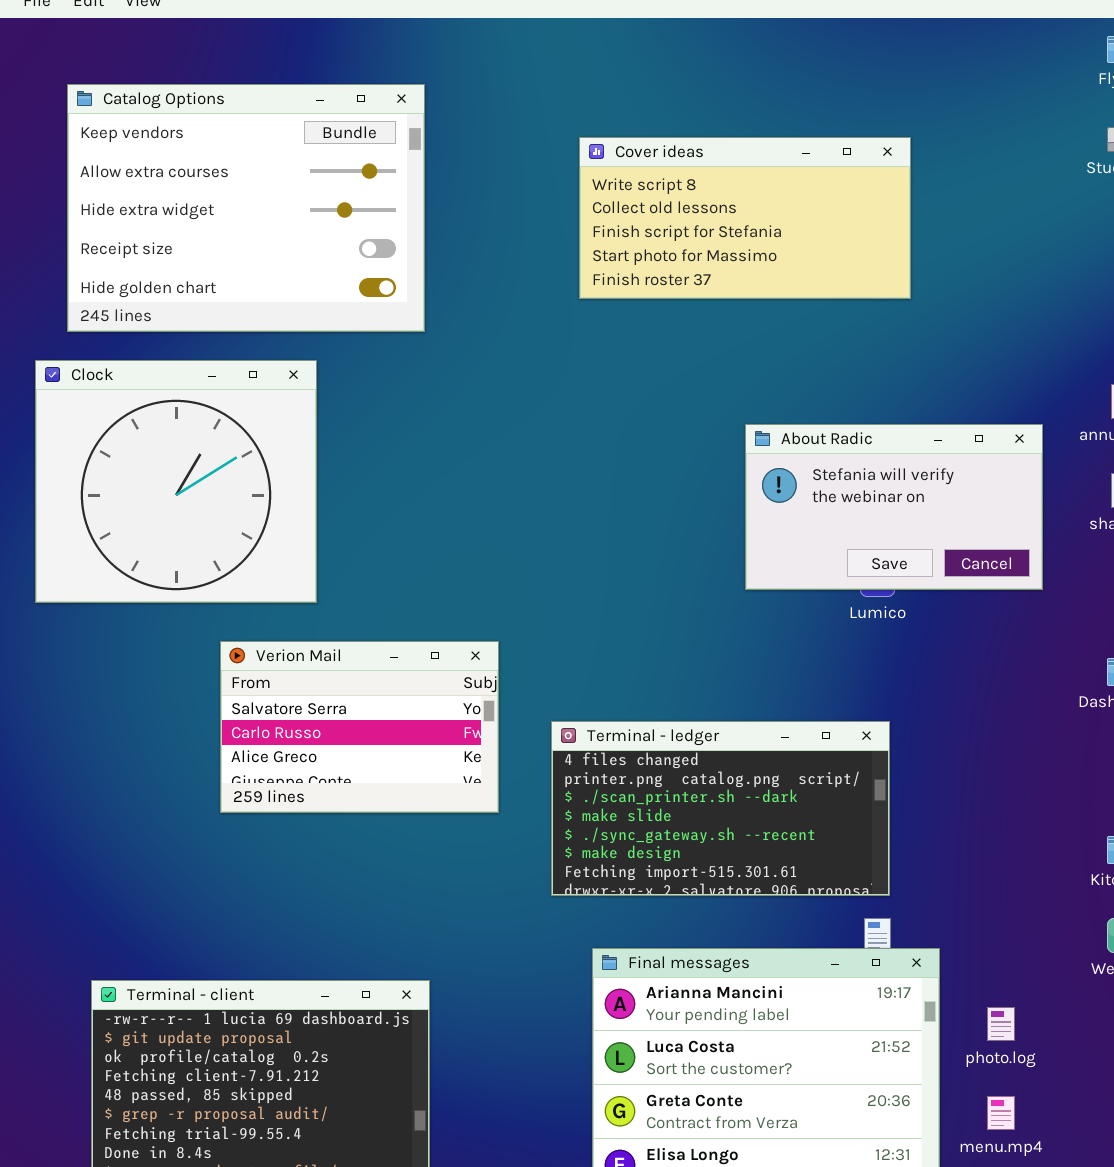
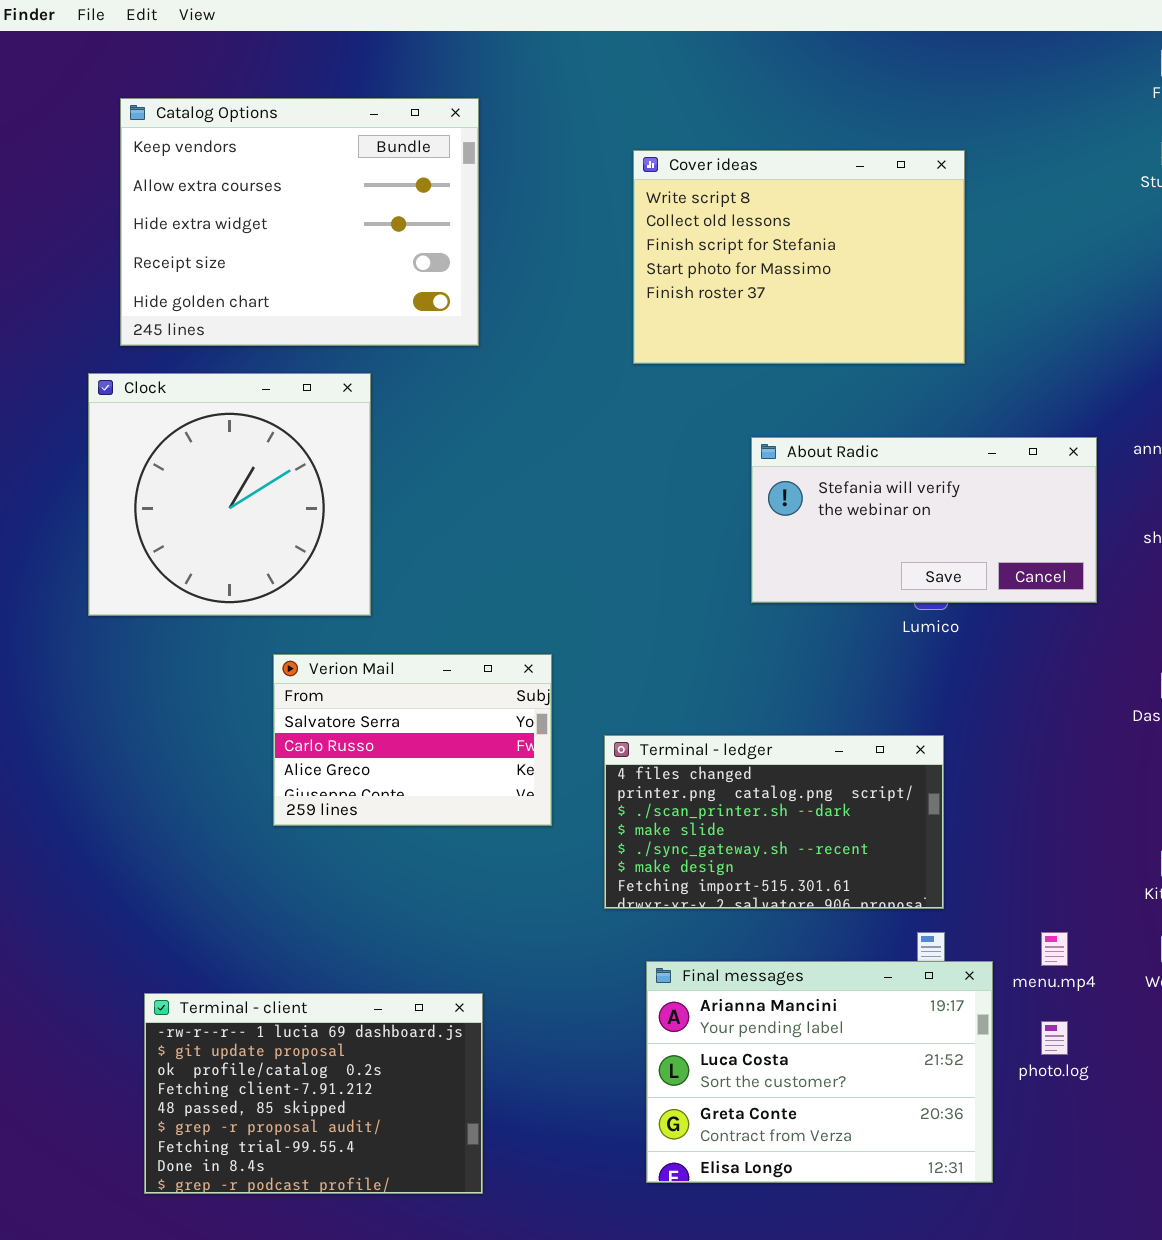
Cover ideas: [579,137,911,299] -> [633,150,965,364], resized
About Radic: [745,424,1043,590] -> [751,437,1097,603], resized
menu.mp4: [987,1096,1015,1130] -> [1041,932,1068,966], moved

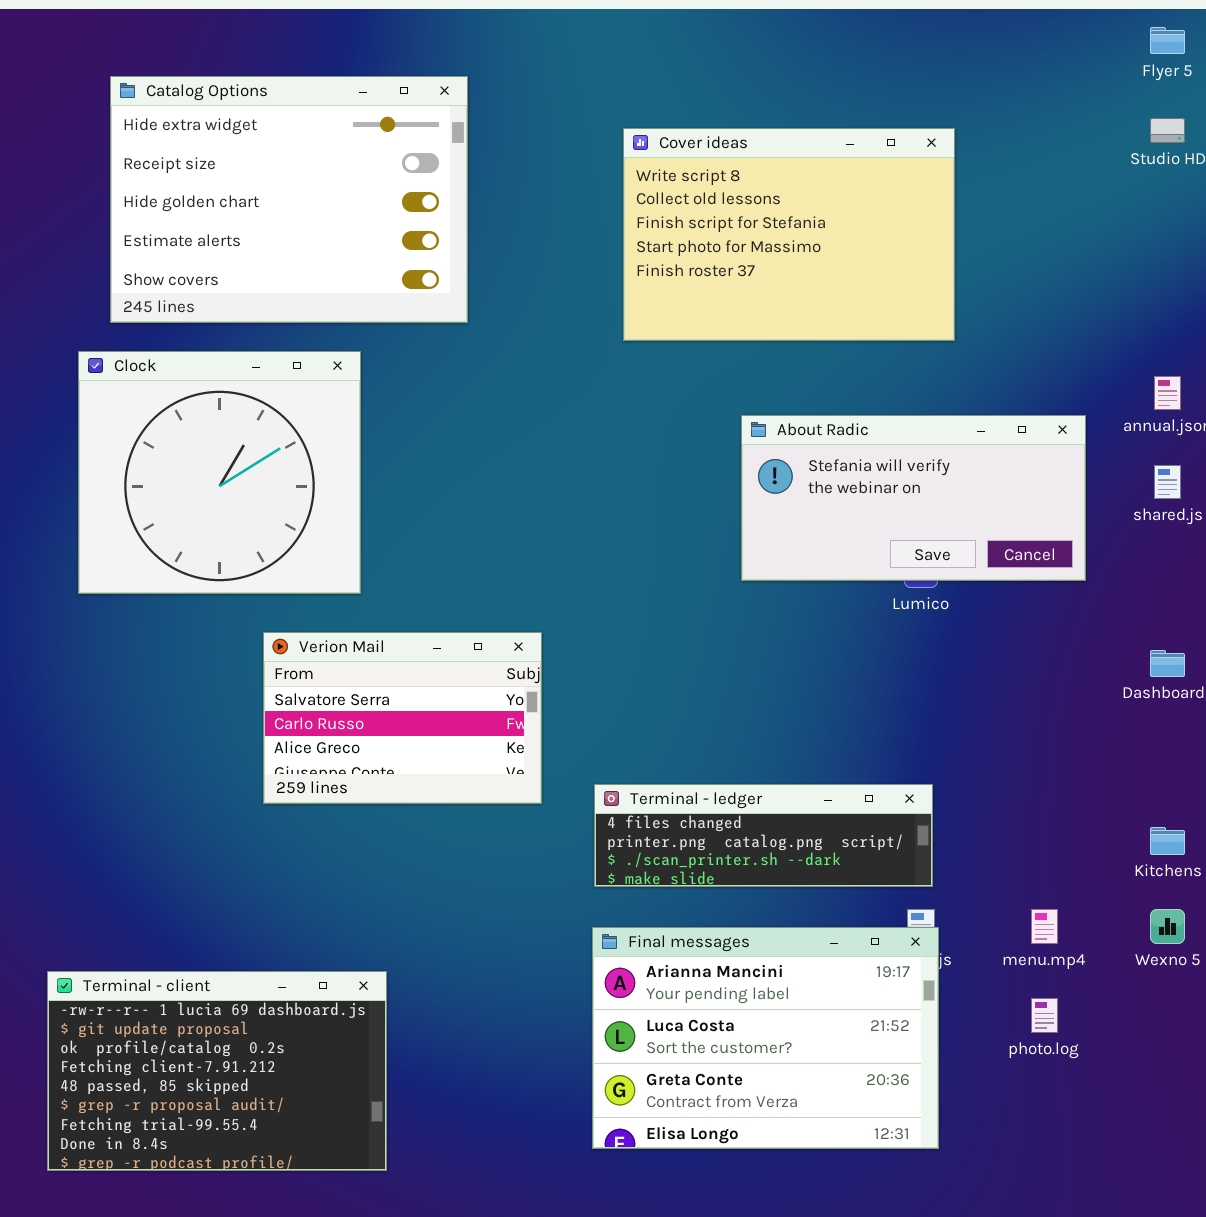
Catalog Options: [120,98,479,346] -> [110,76,468,323], scrolled down 2 rows
Terminal - ledger: [604,735,944,909] -> [594,784,933,887], resized
Final messages: [646,961,993,1183] -> [592,927,939,1149], moved
Terminal - client: [144,993,483,1194] -> [47,971,387,1171], moved

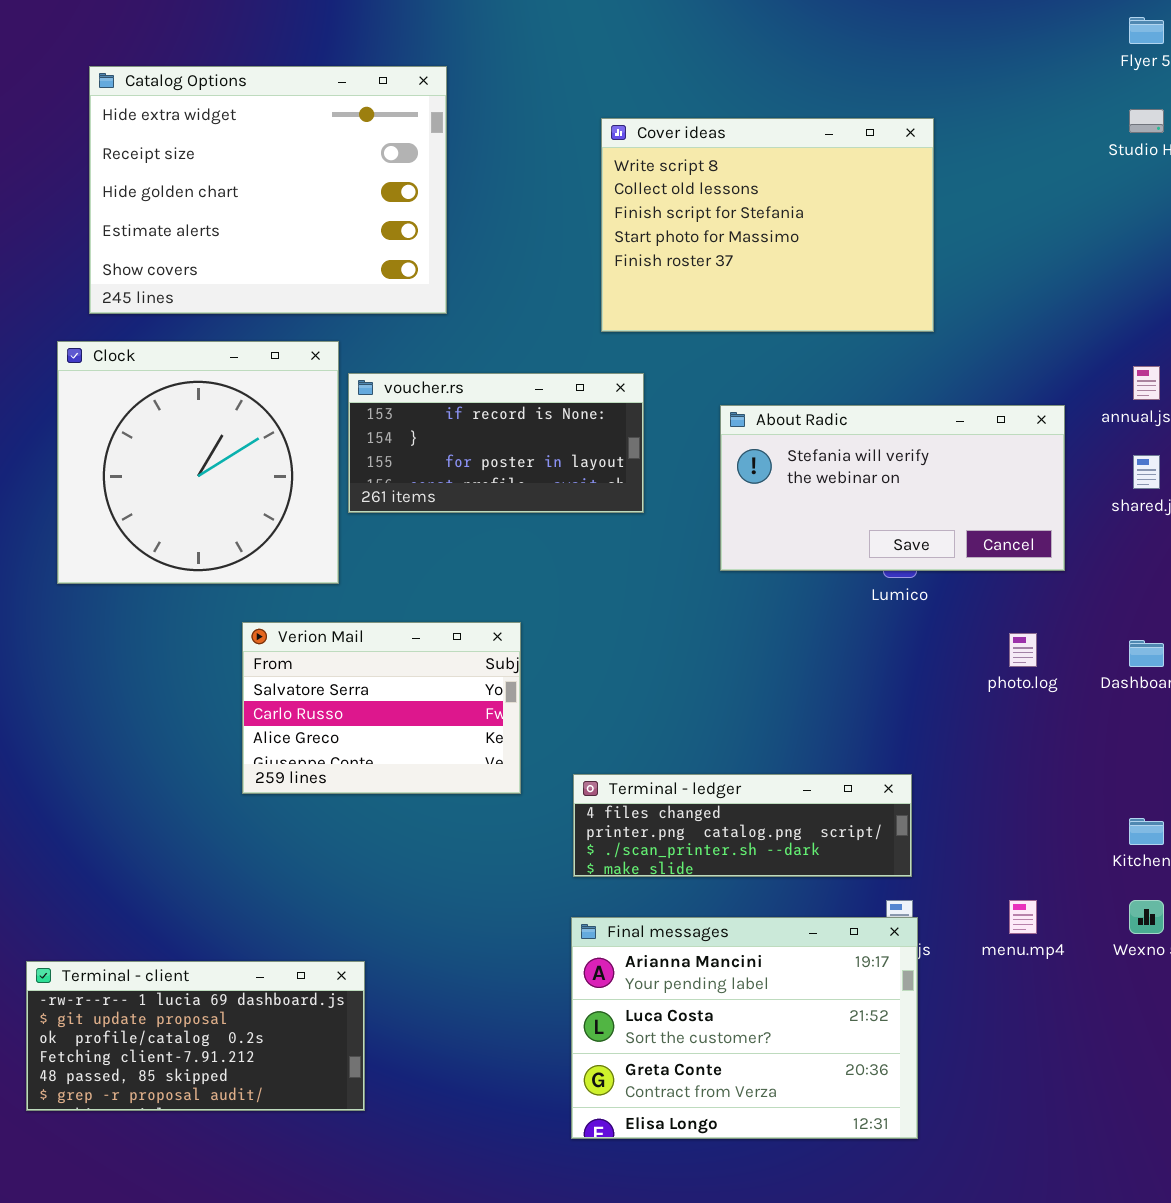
voucher.rs: none -> [348,373,644,513], opened
Terminal - client: [47,971,387,1171] -> [26,961,365,1111], resized
photo.log: [1031,998,1058,1033] -> [1009,633,1037,667], moved

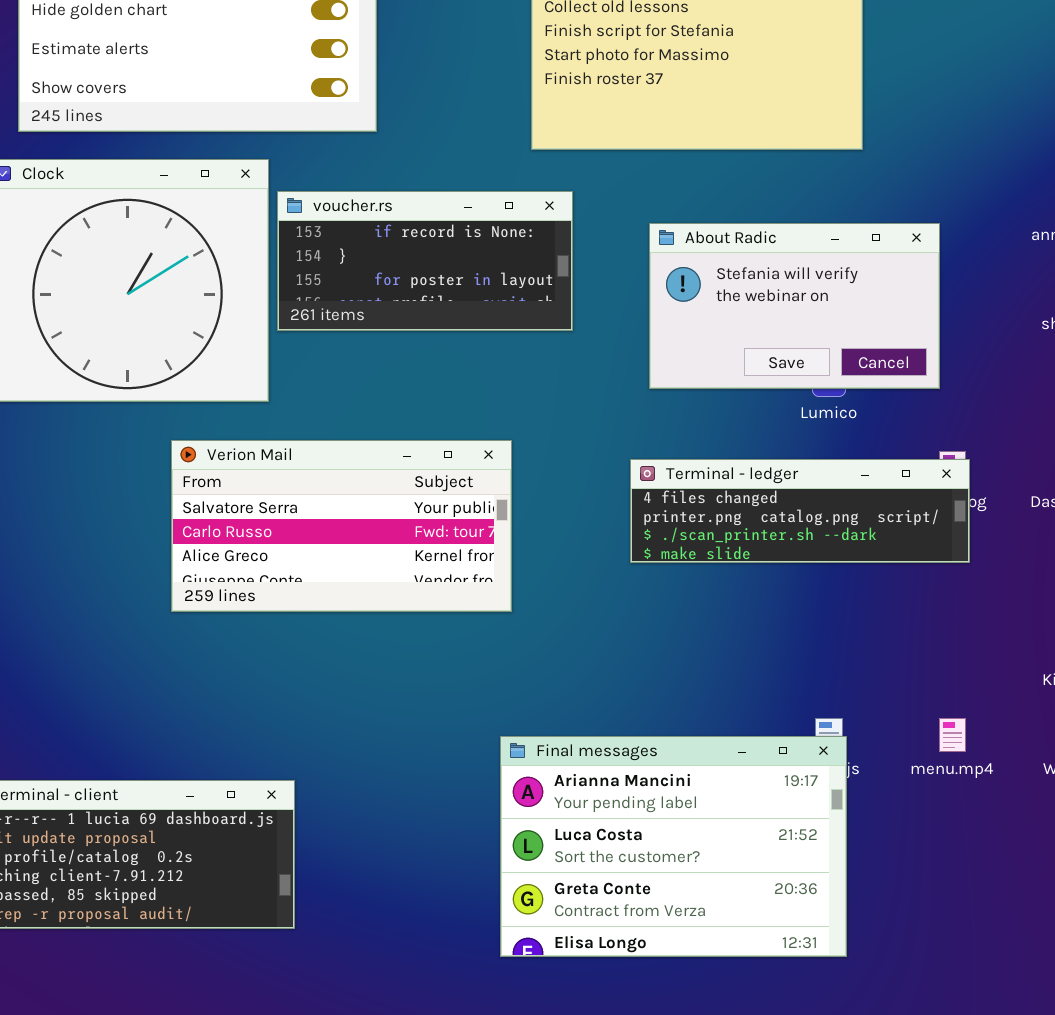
About Radic: [720,405,1065,571] -> [649,223,940,389], resized
Verion Mail: [242,622,521,794] -> [171,440,512,612], resized
Terminal - ledger: [573,774,912,877] -> [630,459,970,563], moved

